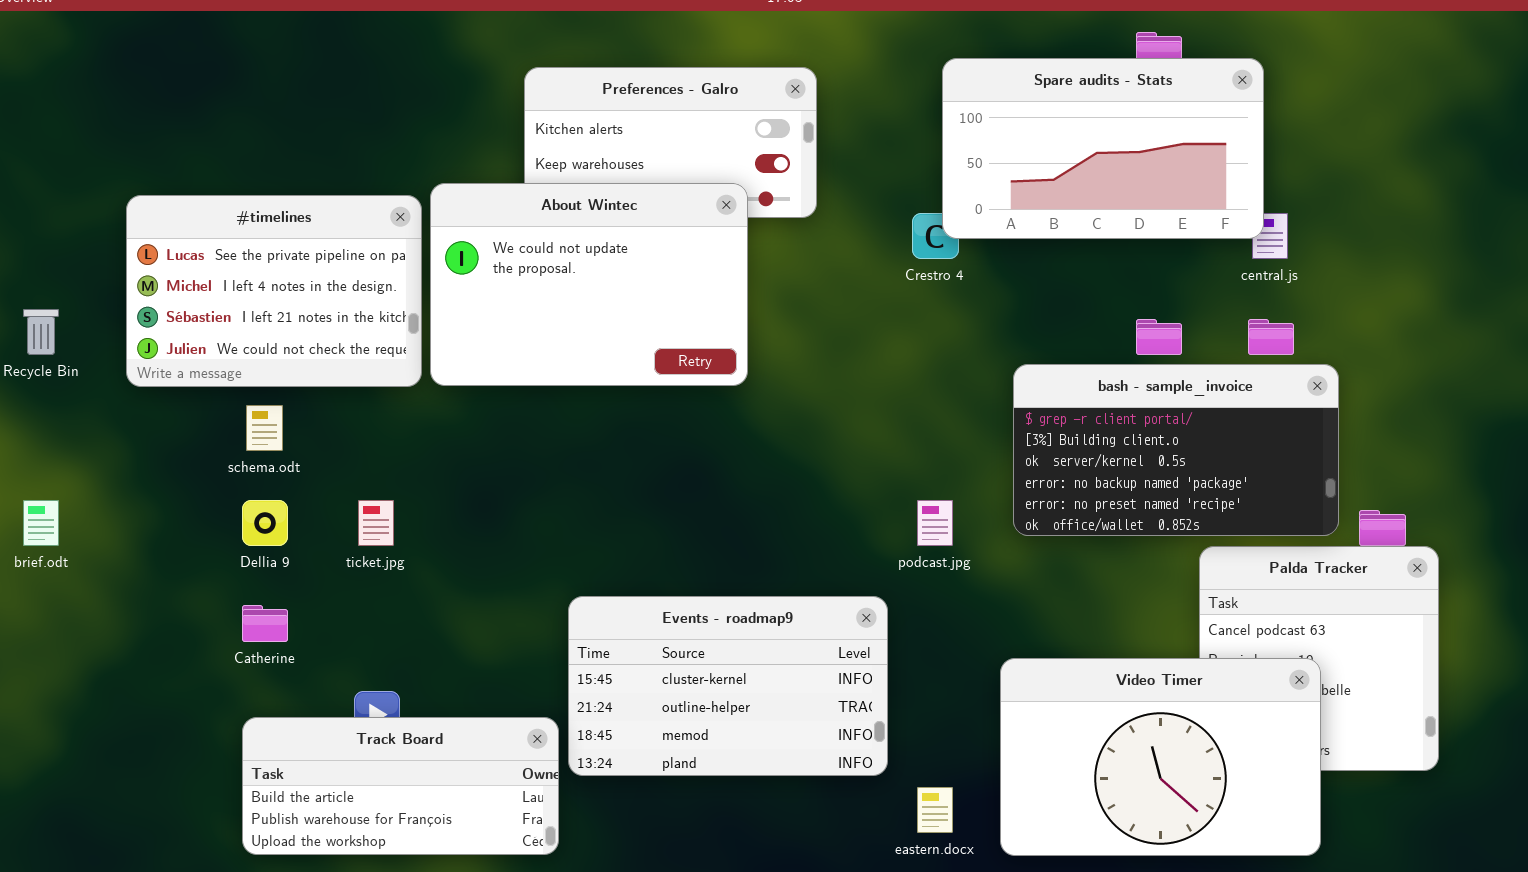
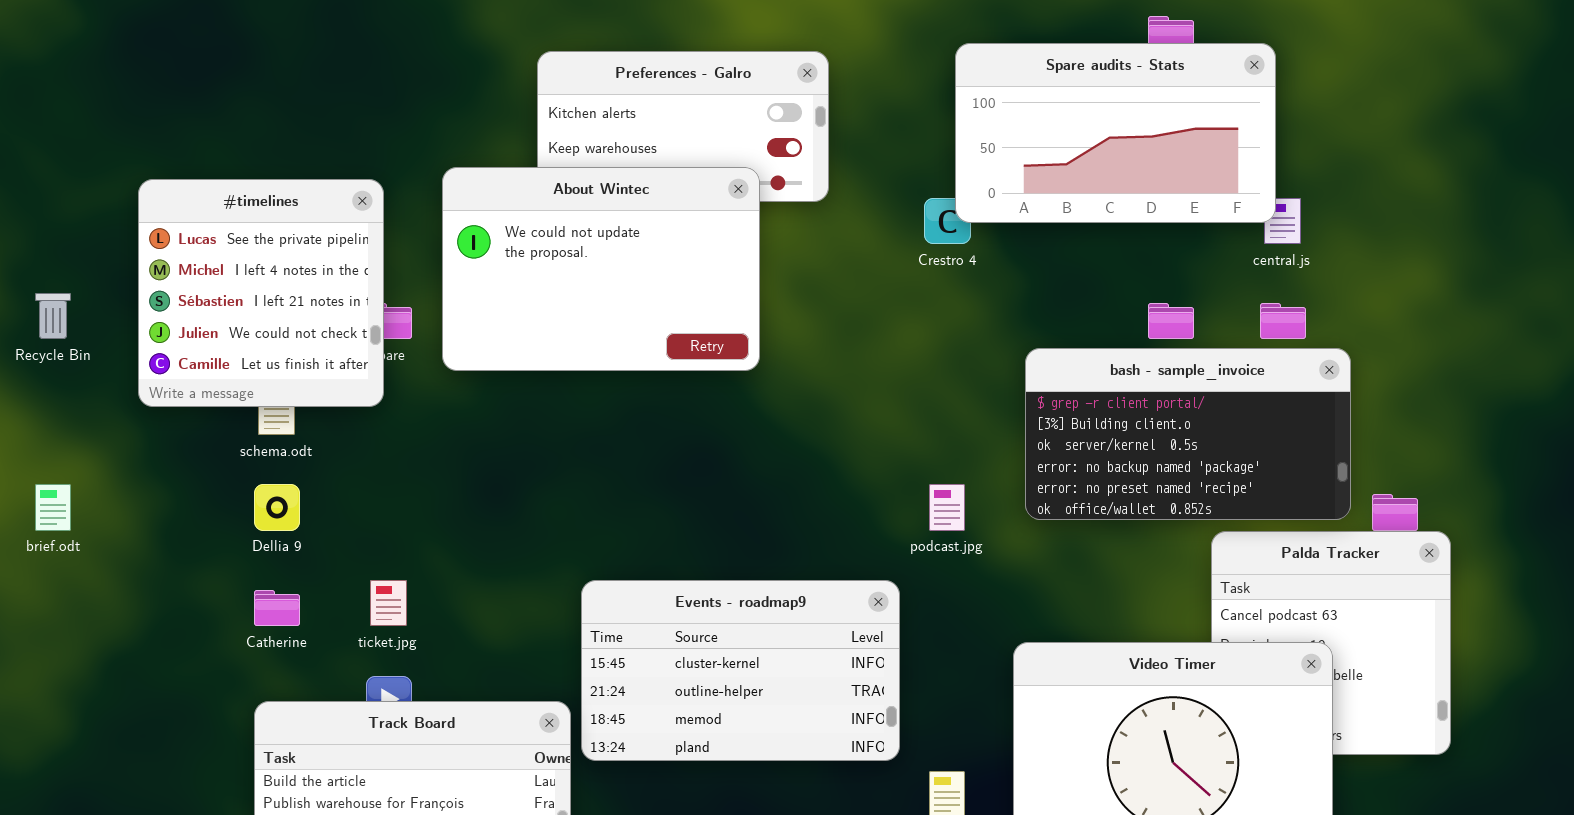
#timelines: [126,195,422,387] -> [138,179,384,407], resized
ticket.jpg: [358,500,394,546] -> [370,580,407,626], moved

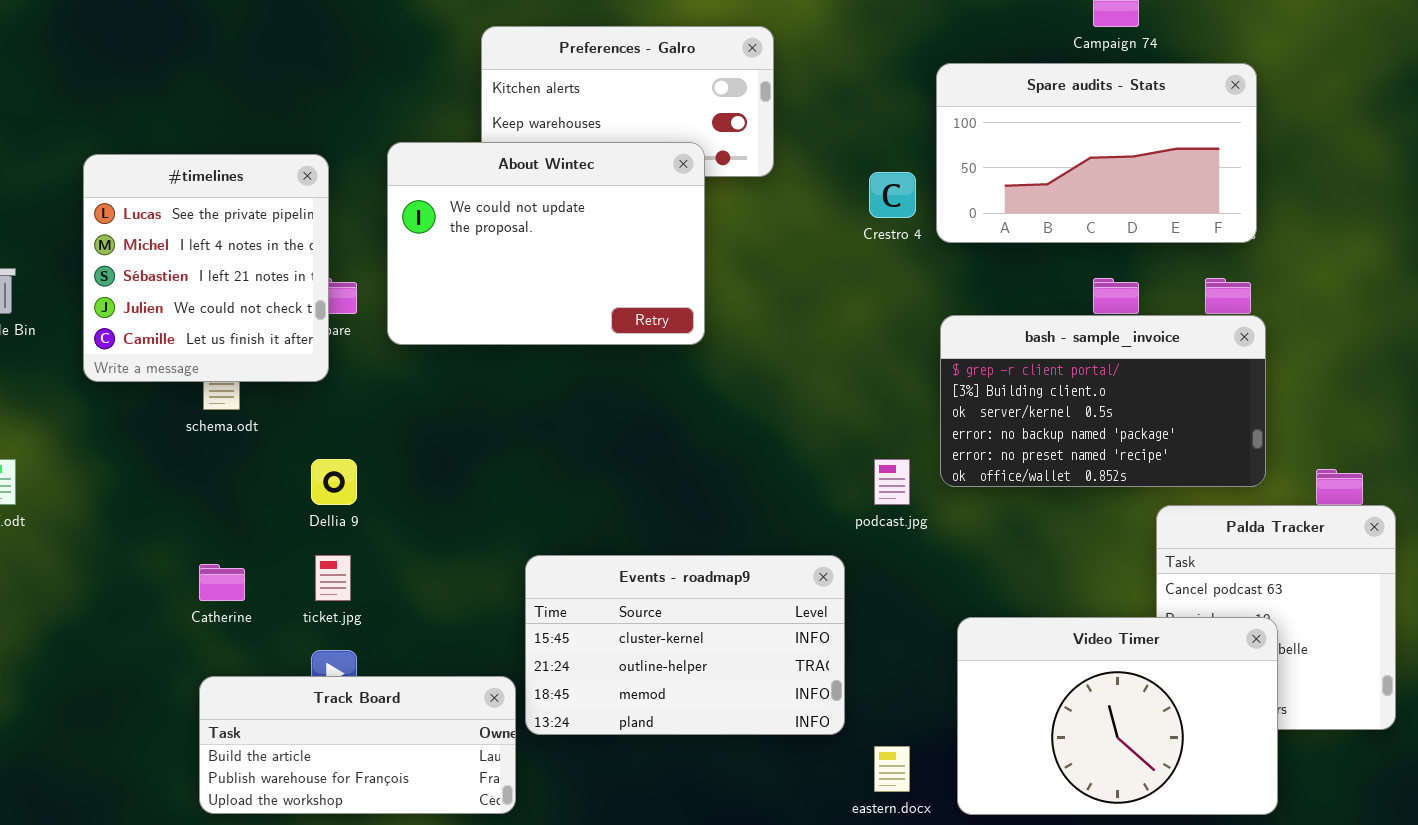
Spare audits - Stats: [955,43,1276,223] -> [936,63,1257,243], moved
bash - sample_invoice: [1025,348,1351,520] -> [940,315,1266,487], moved
Dellia 9: [254,484,300,531] -> [311,459,357,505], moved

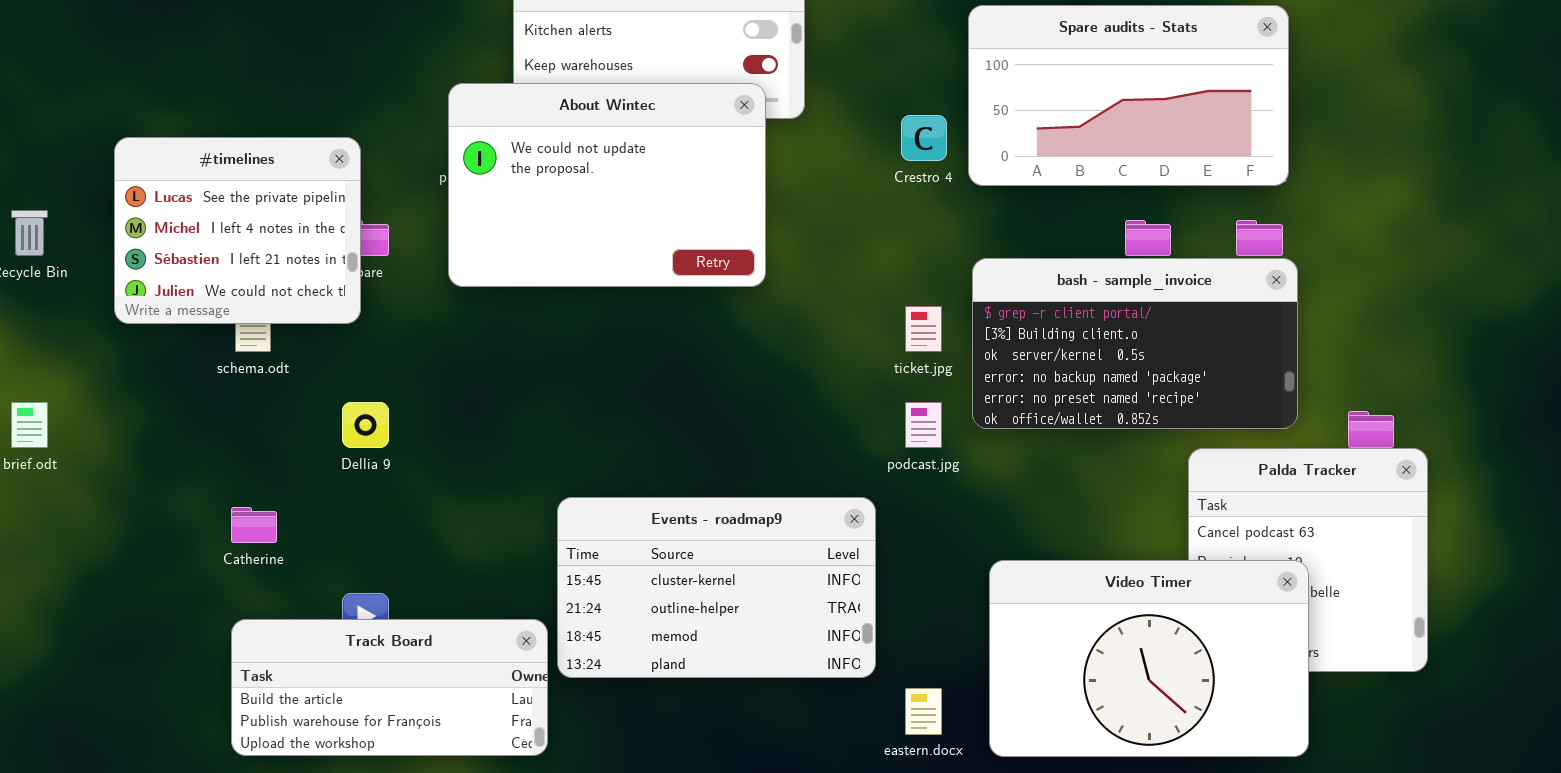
About Wintec: [387,142,705,345] -> [448,83,766,287], moved
#timelines: [83,154,329,382] -> [114,137,361,324], resized
ticket.jpg: [315,555,351,601] -> [905,306,942,352], moved

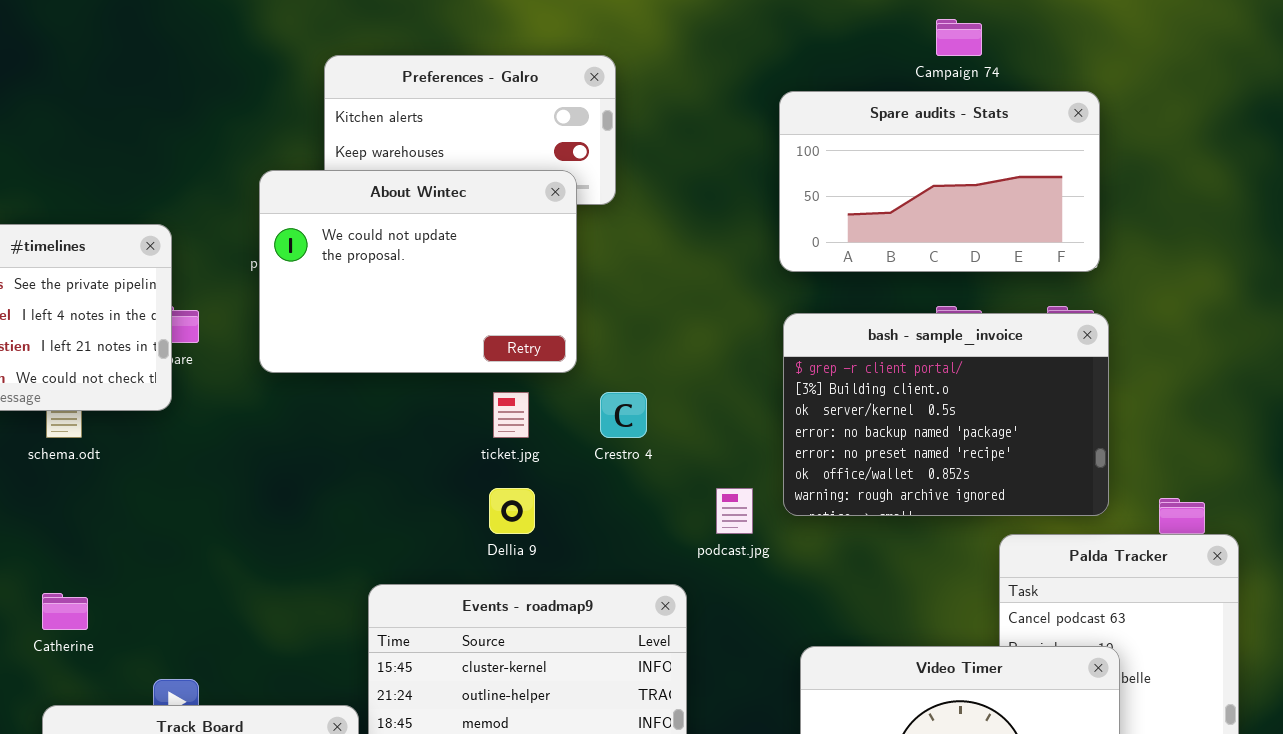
Crestro 4: [901,115,947,161] -> [600,392,647,438], moved
bash - sample_invoice: [972,258,1298,429] -> [783,313,1109,516], resized
ticket.jpg: [905,306,942,352] -> [493,392,529,438], moved
Dellia 9: [342,402,389,448] -> [489,488,535,534], moved

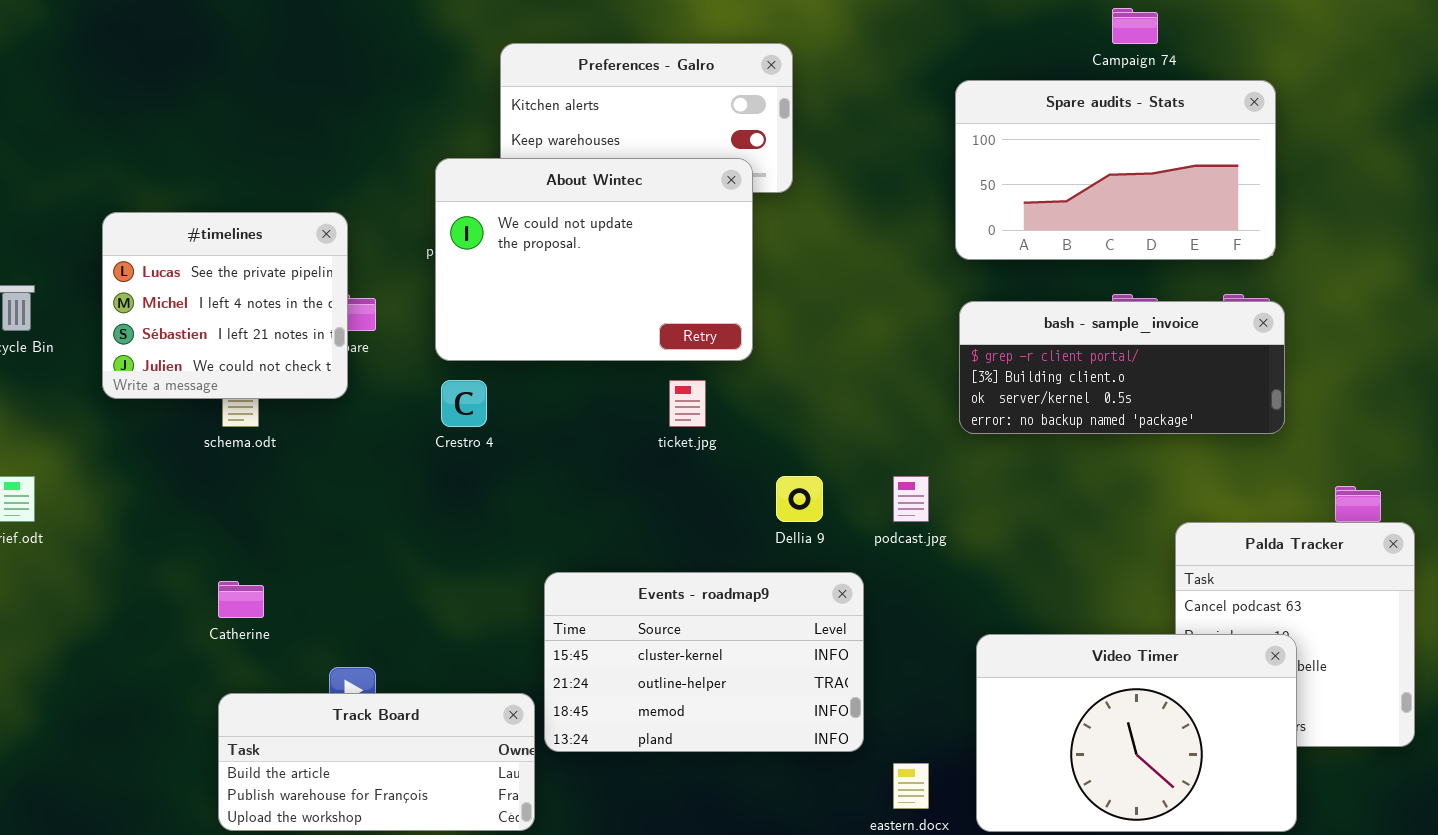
bash - sample_invoice: [783,313,1109,516] -> [959,301,1285,434], resized
Crestro 4: [600,392,647,438] -> [441,380,487,427], moved
Dellia 9: [489,488,535,534] -> [776,476,823,522], moved

